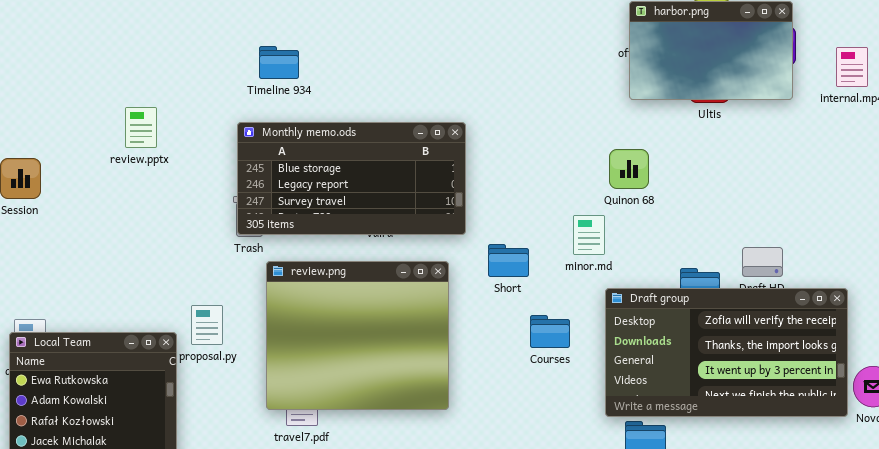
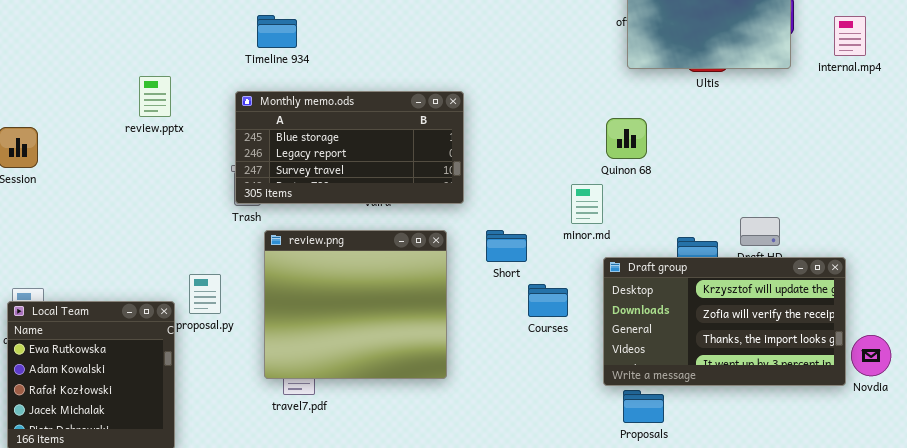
review.pptx: [125,107,157,148] -> [139,76,171,117], moved
Short: [488,244,529,277] -> [486,230,527,262], moved
Draft group: [605,288,848,417] -> [603,257,846,386], scrolled up 1 row

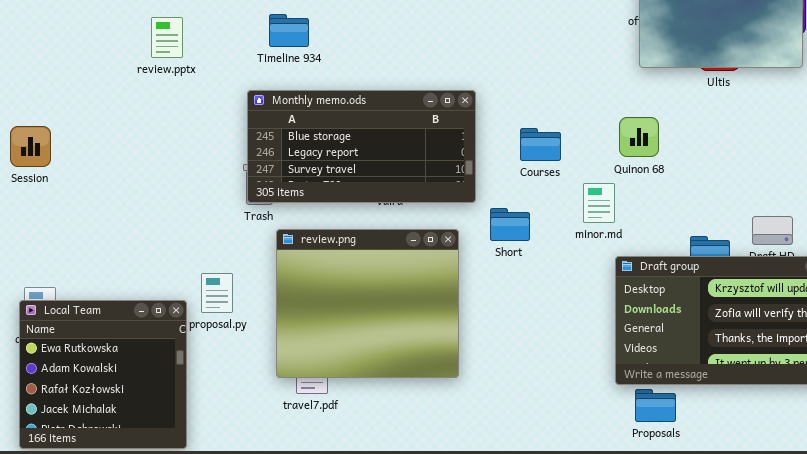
review.pptx: [139,76,171,117] -> [151,17,183,58], moved
Short: [486,230,527,262] -> [490,208,530,241], moved
Courses: [528,284,568,317] -> [520,128,561,161], moved

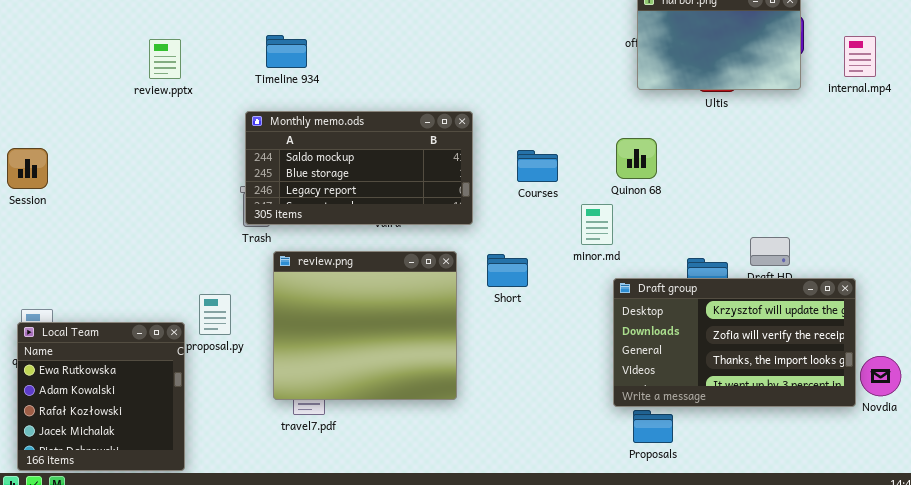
Monthly memo.ods: [247,90,476,203] -> [245,111,473,225], scrolled up 1 row
Short: [490,208,530,241] -> [487,254,528,287], moved

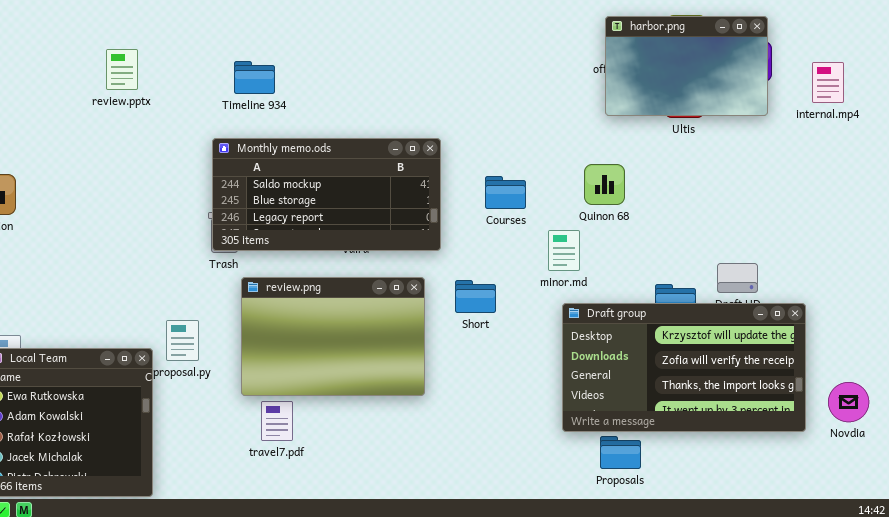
review.pptx: [149,39,181,79] -> [106,49,138,90], moved
review.png: [273,251,457,400] -> [241,277,425,396], resized
Draft group: [613,278,856,407] -> [562,303,806,432], moved

